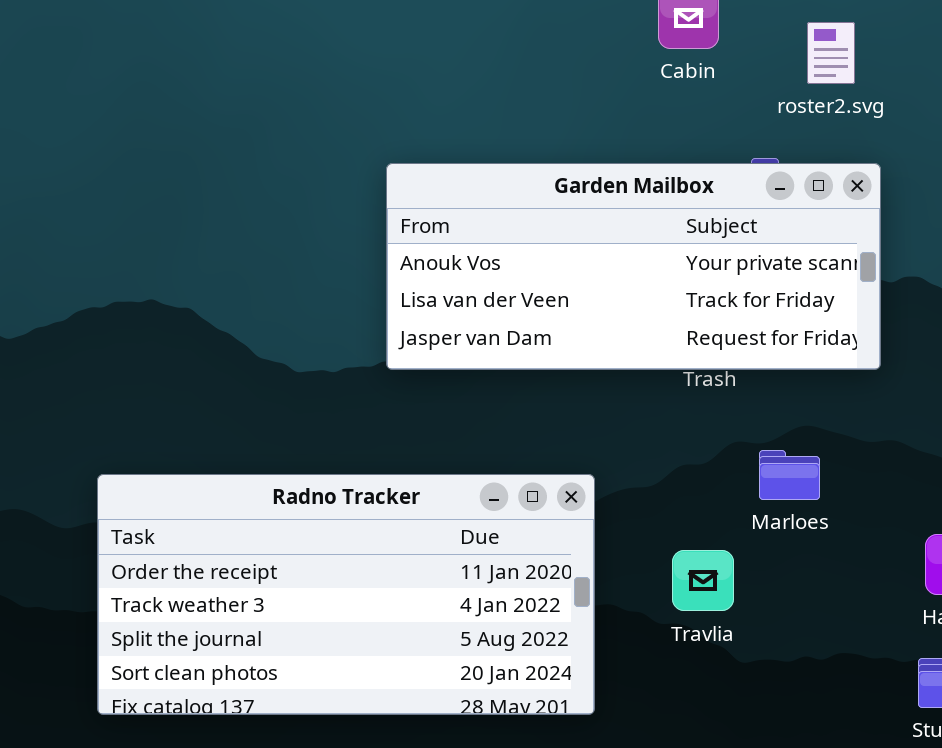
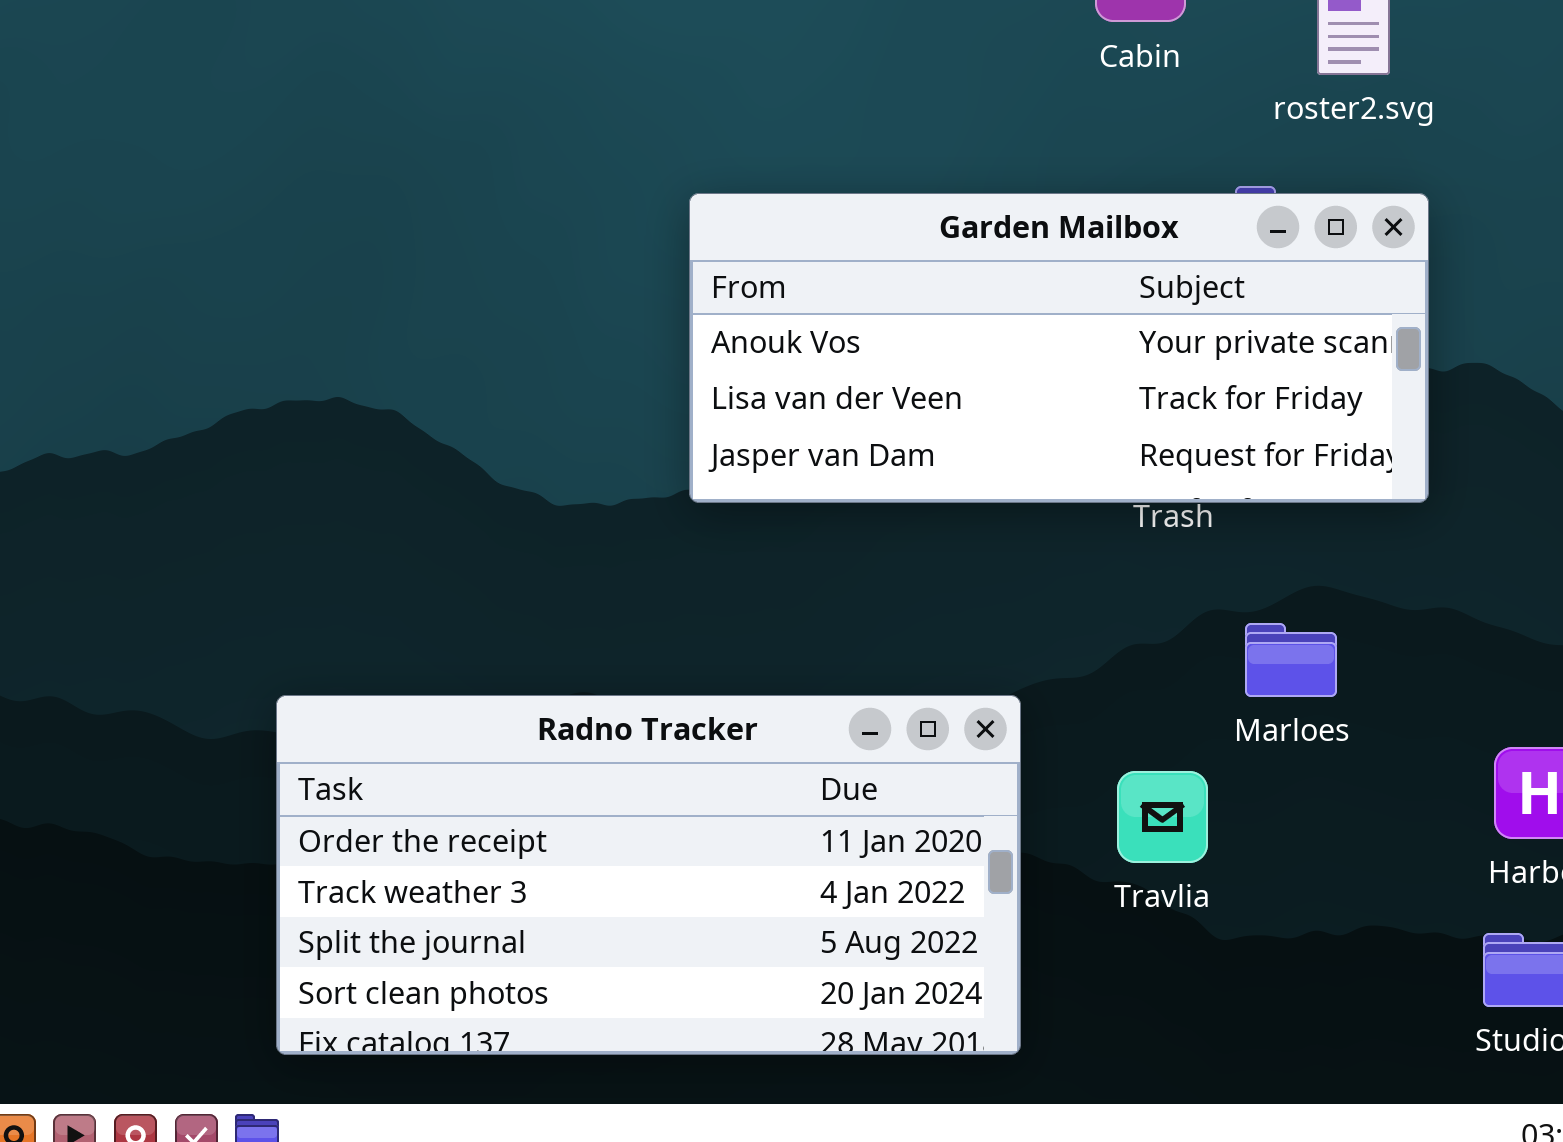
Radno Tracker: [97,474,595,715] -> [276,695,1021,1055], moved

